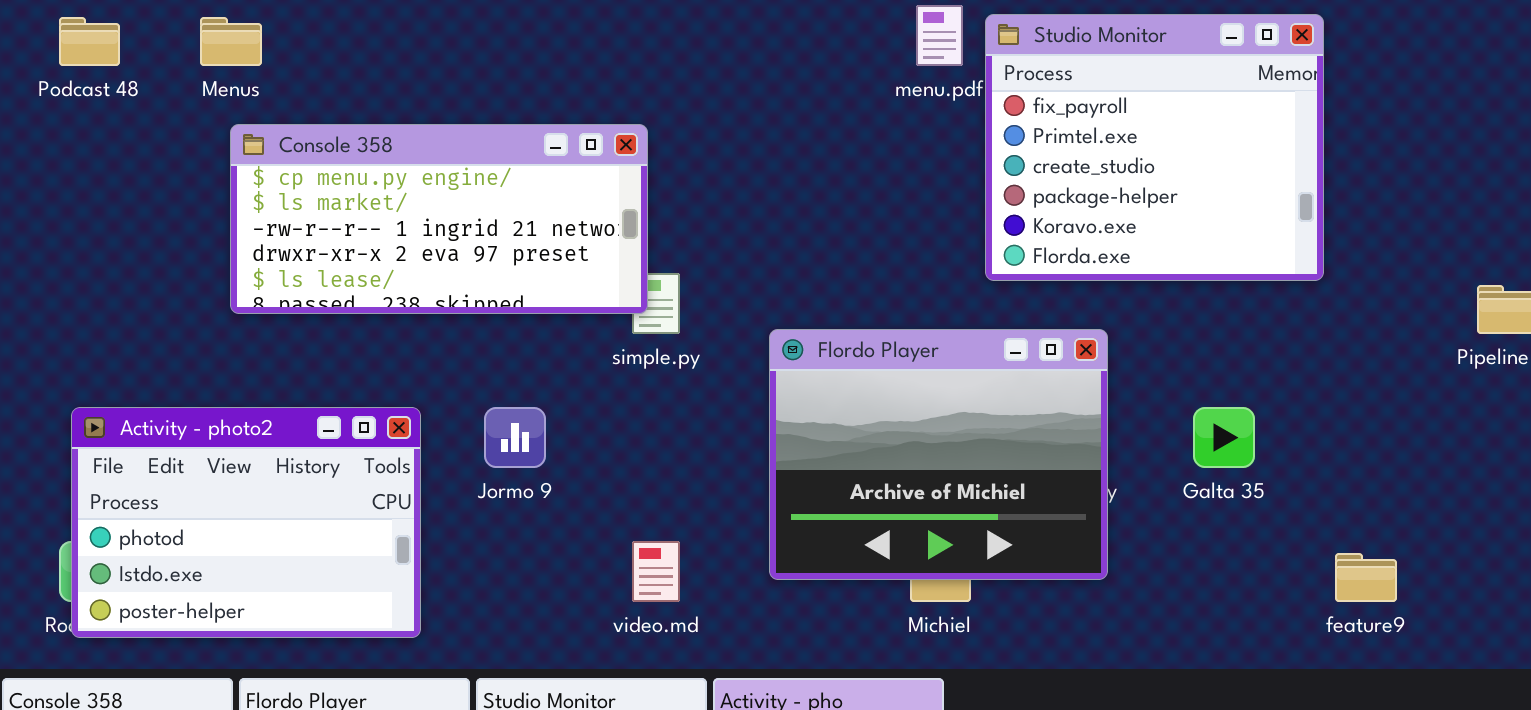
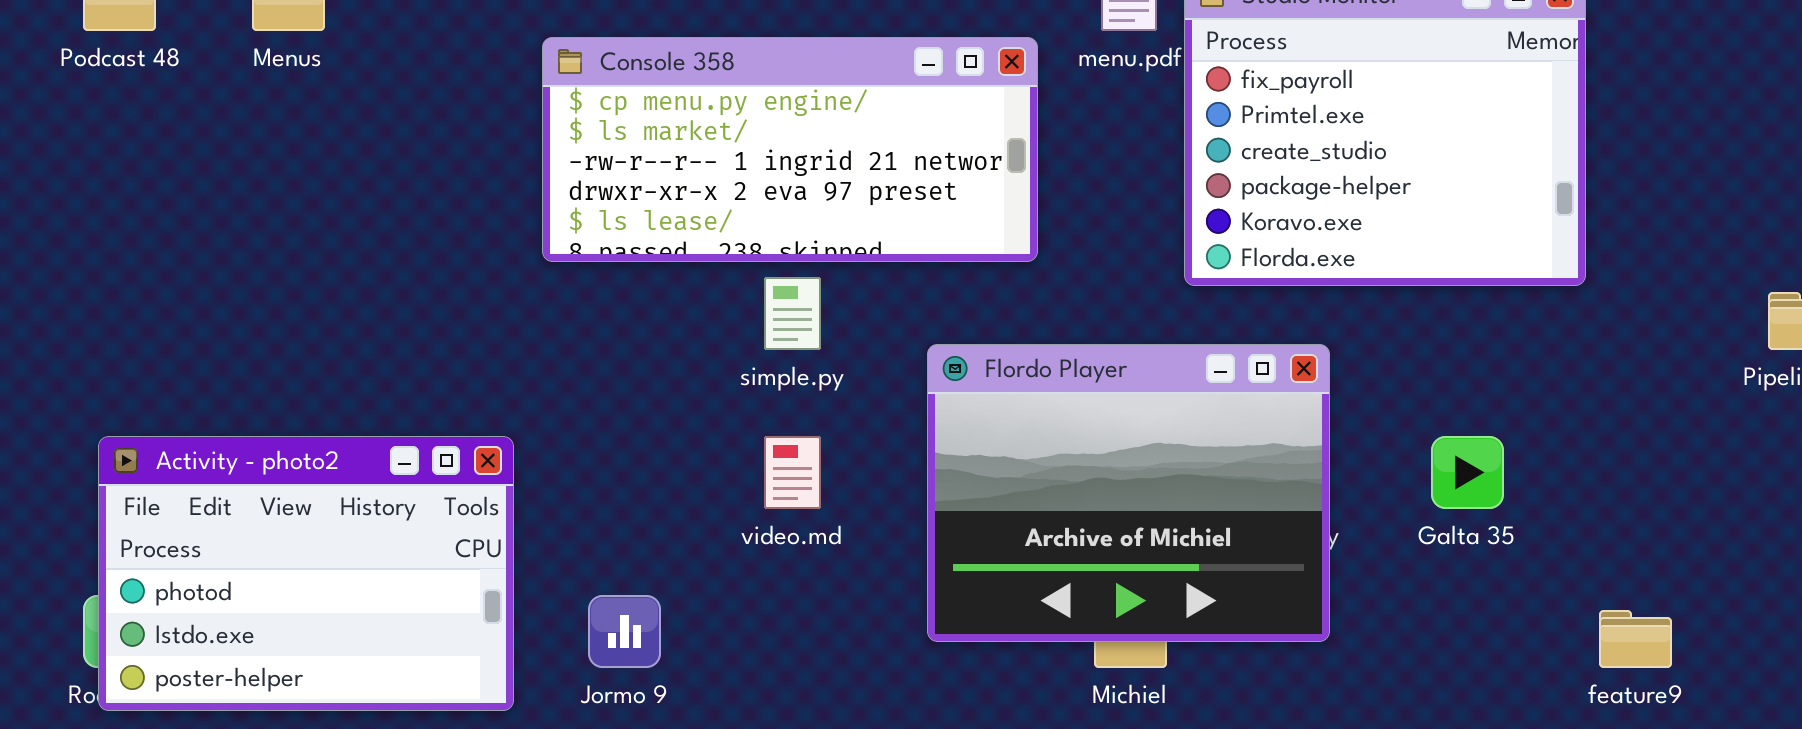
Console 358: [230,124,648,314] -> [542,37,1038,262], moved
Jormo 9: [484,407,546,468] -> [588,595,661,668], moved
video.md: [632,541,680,602] -> [764,436,821,509], moved

